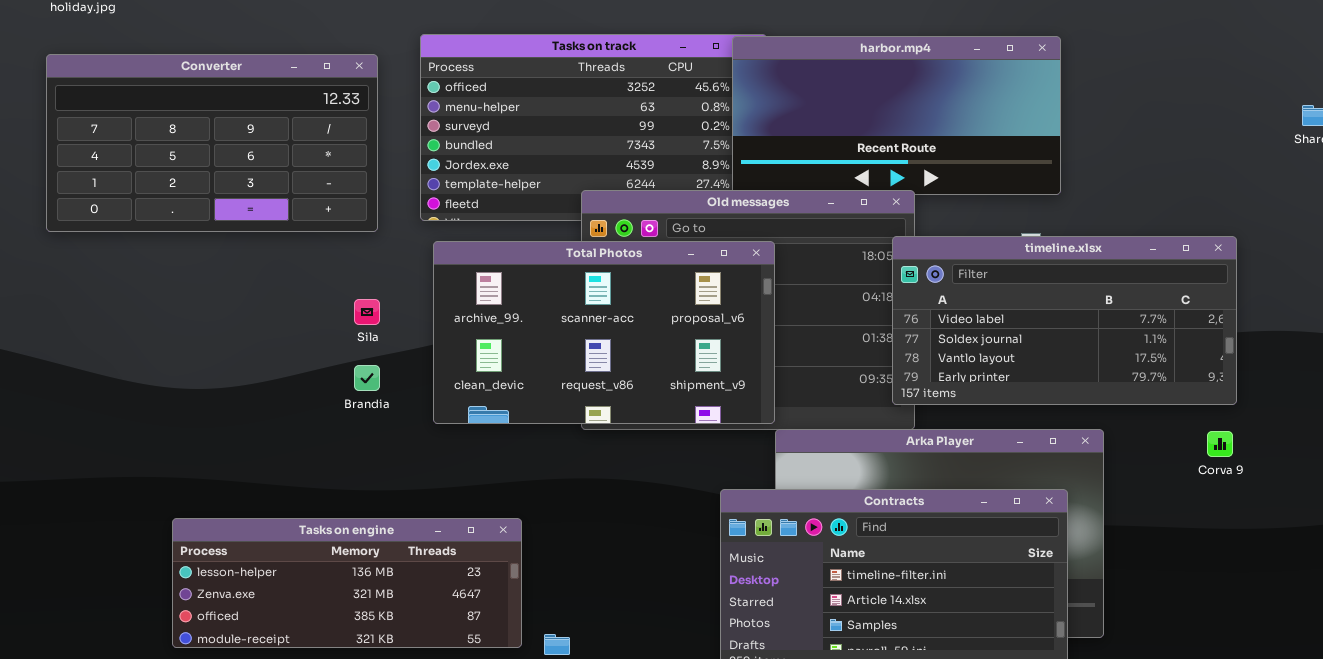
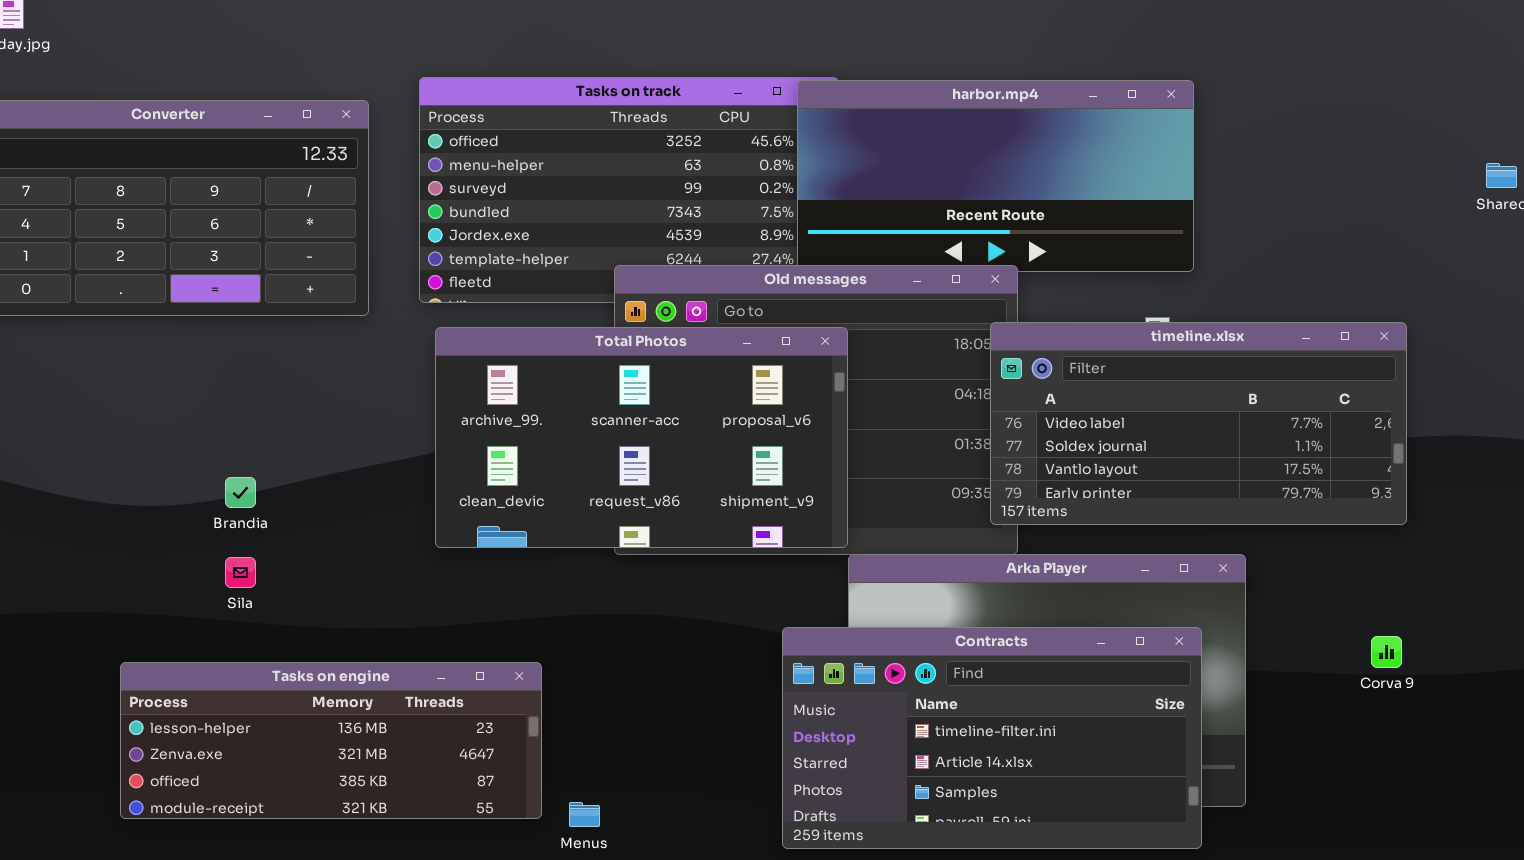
Sila: [354,299,380,325] -> [225,557,256,588], moved
Brandia: [354,365,380,391] -> [225,477,256,508], moved
Corva 9: [1207,431,1233,457] -> [1371,636,1402,668], moved

